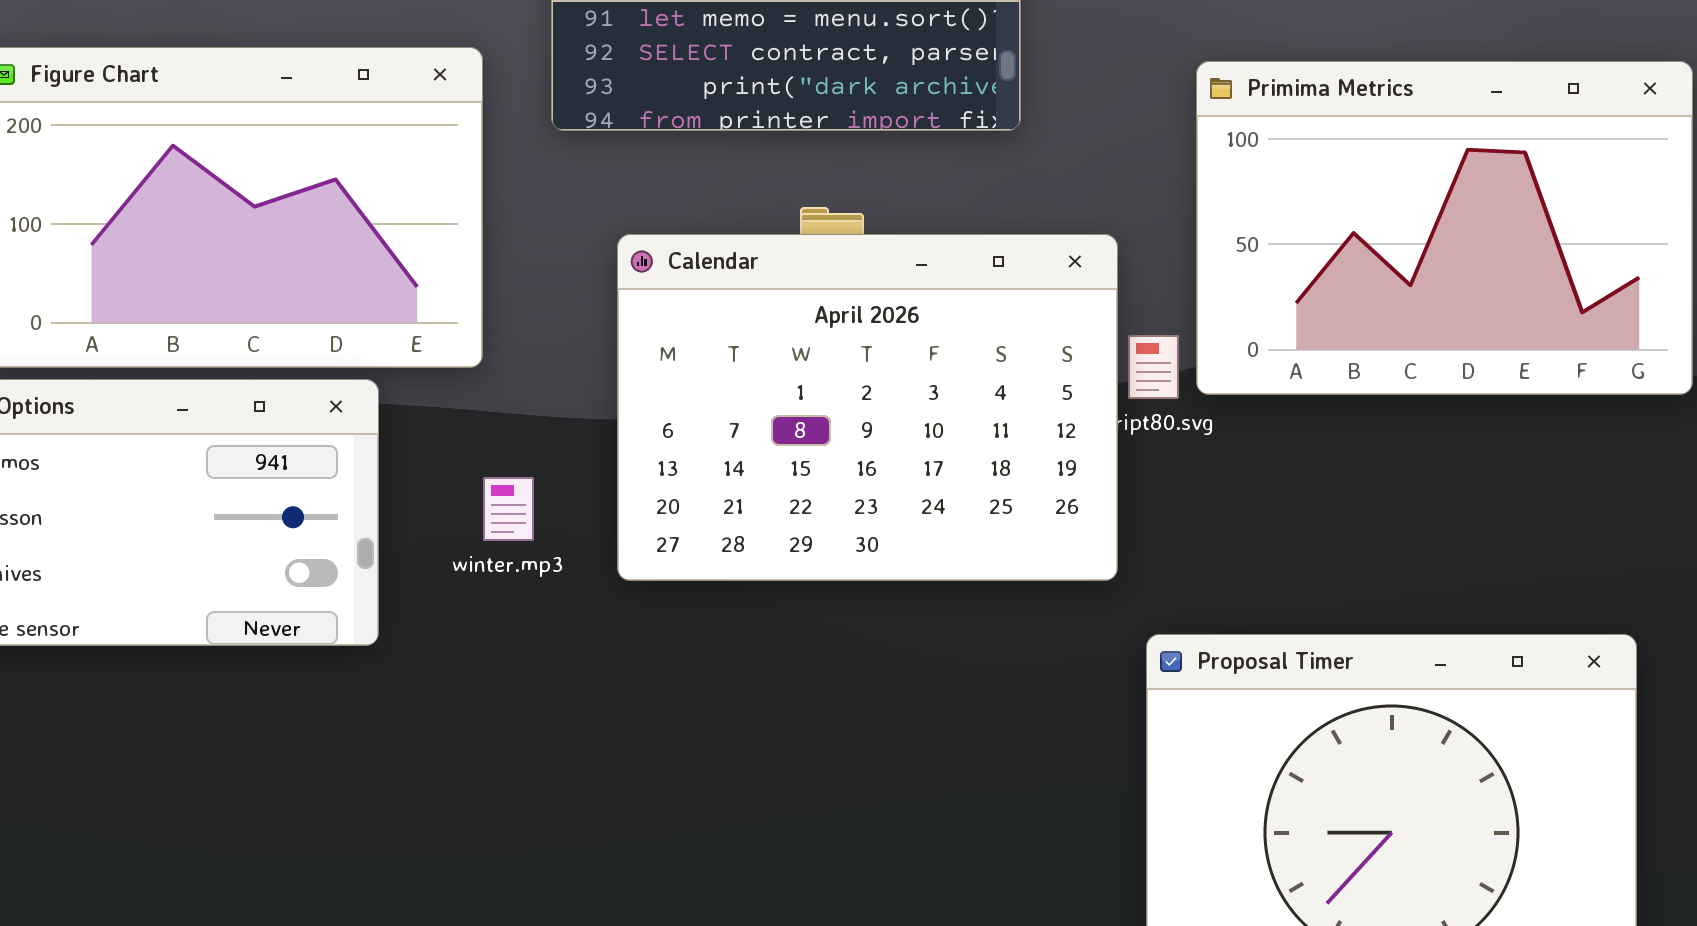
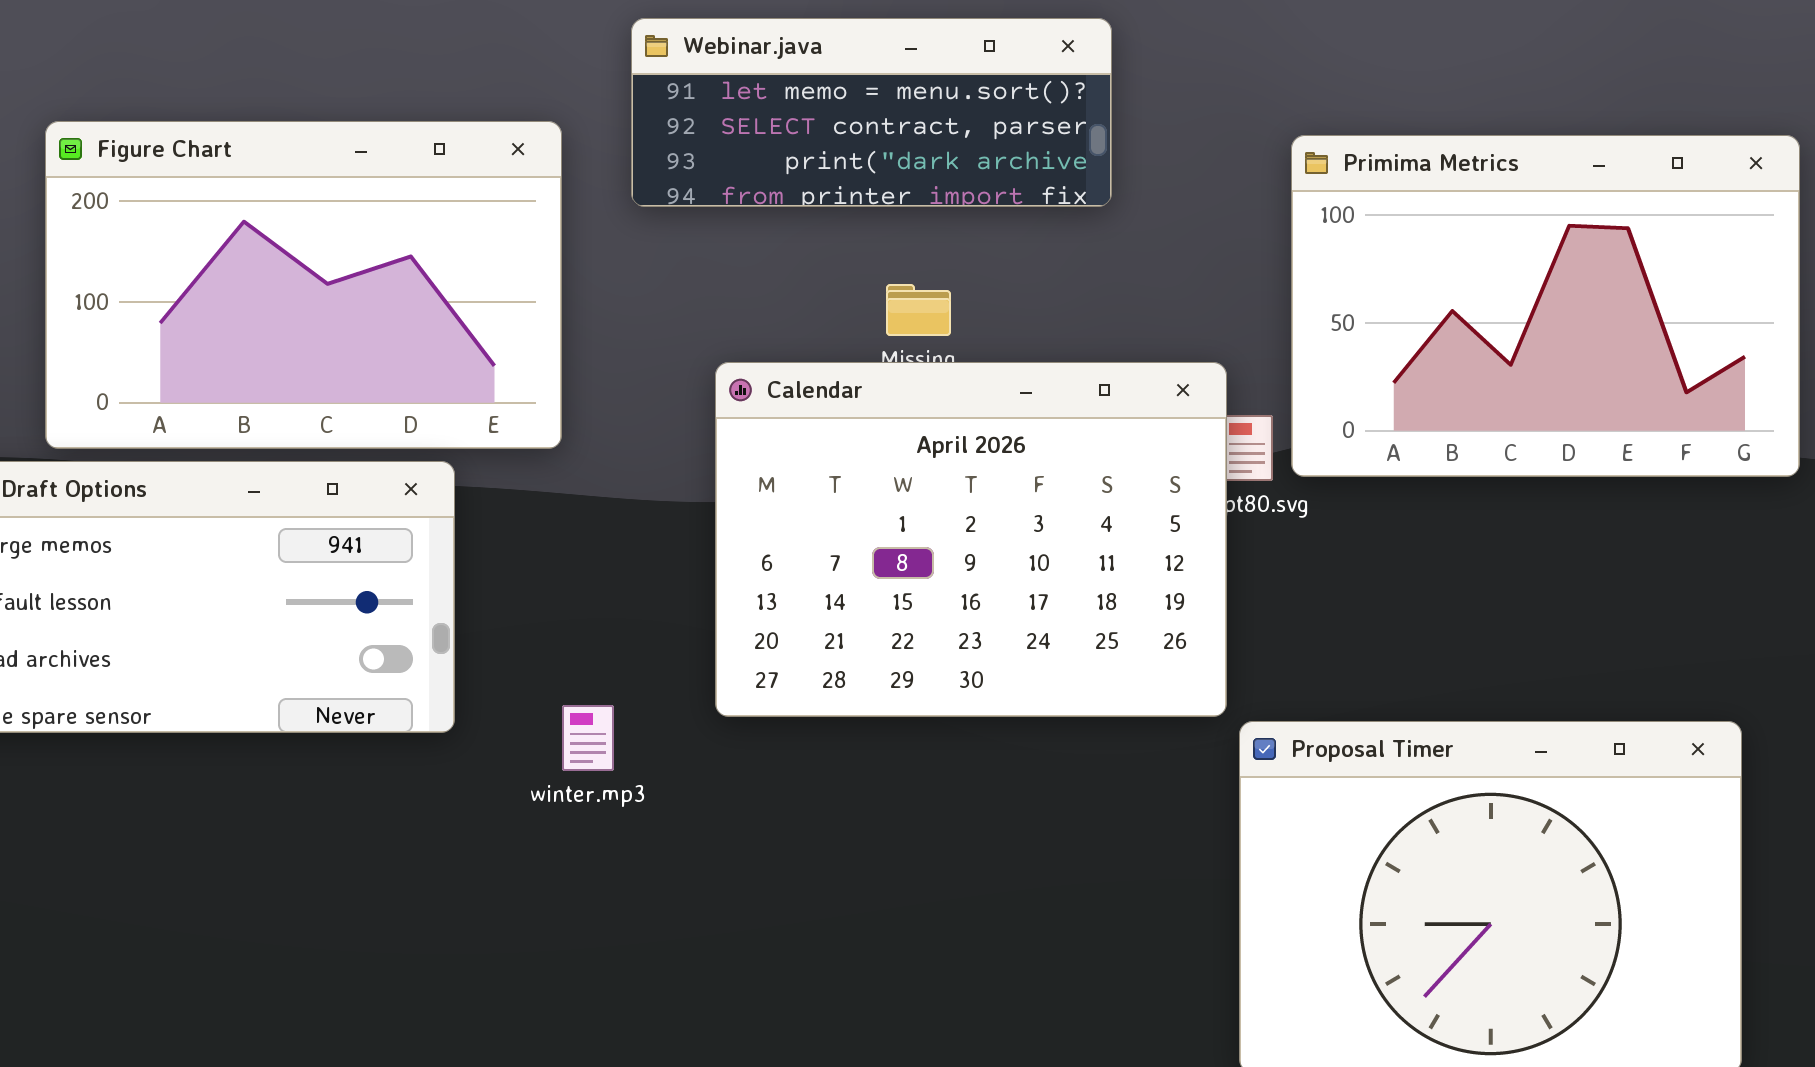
Calendar: [617,234,1118,581] -> [715,362,1227,717], moved
winter.mp3: [483,477,534,541] -> [562,705,614,771], moved

